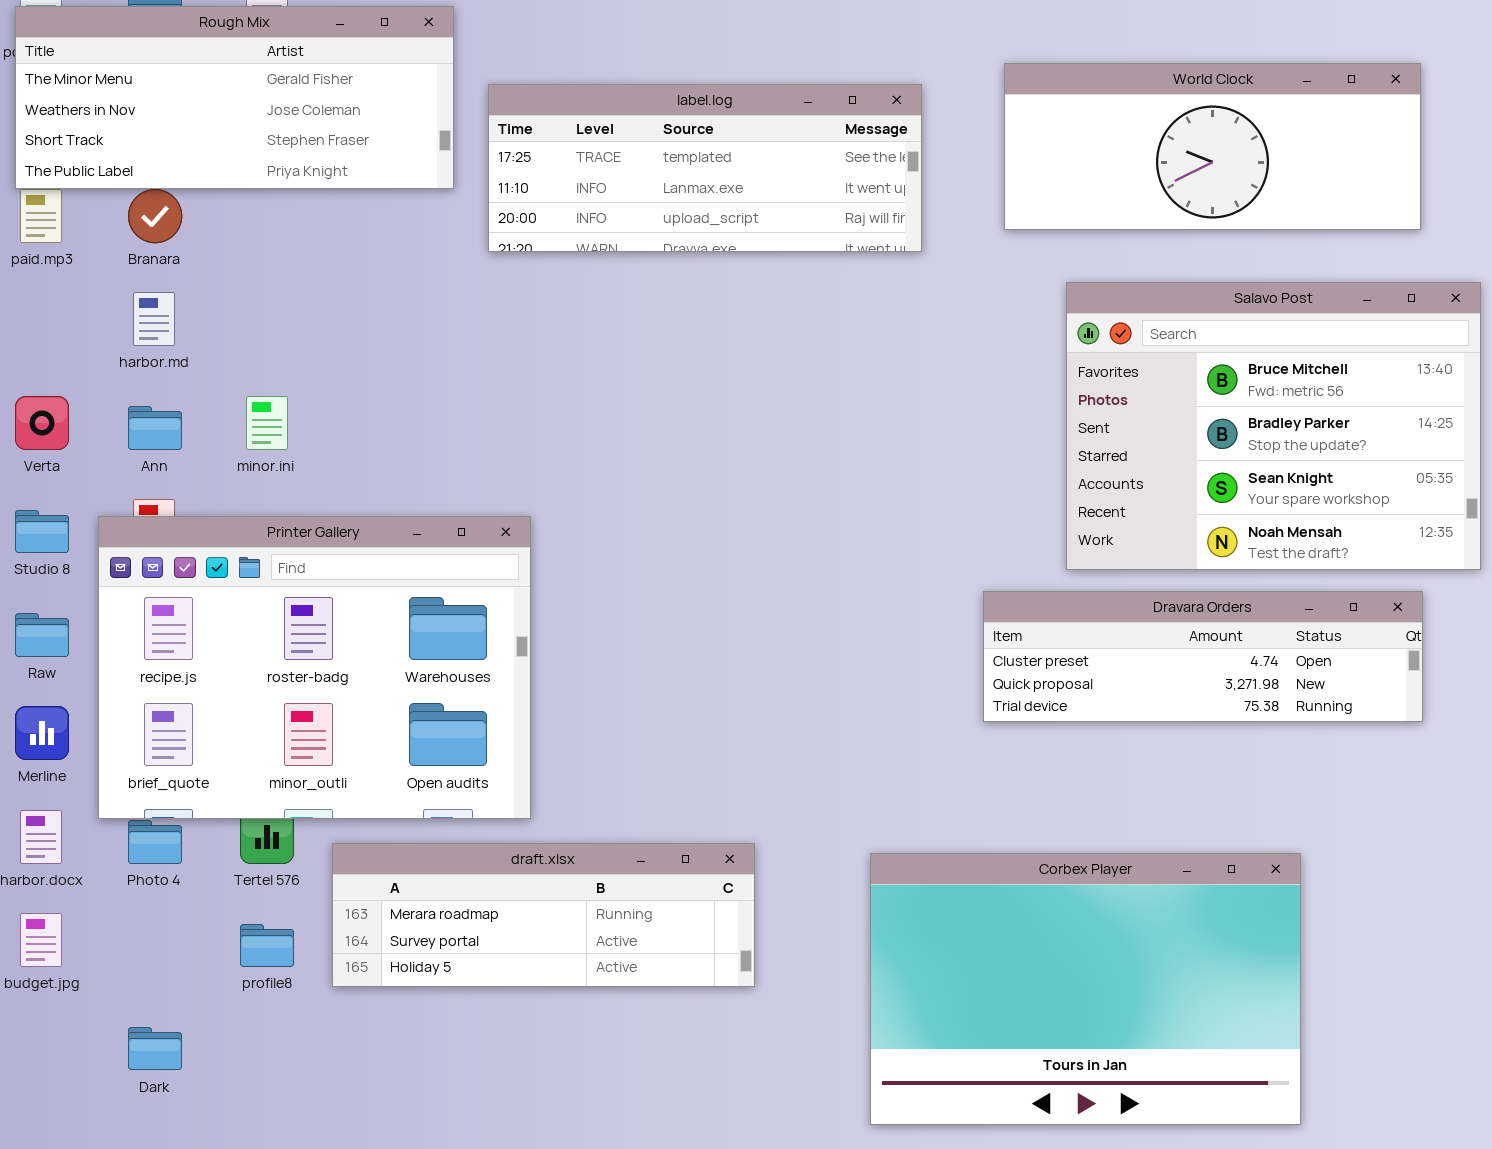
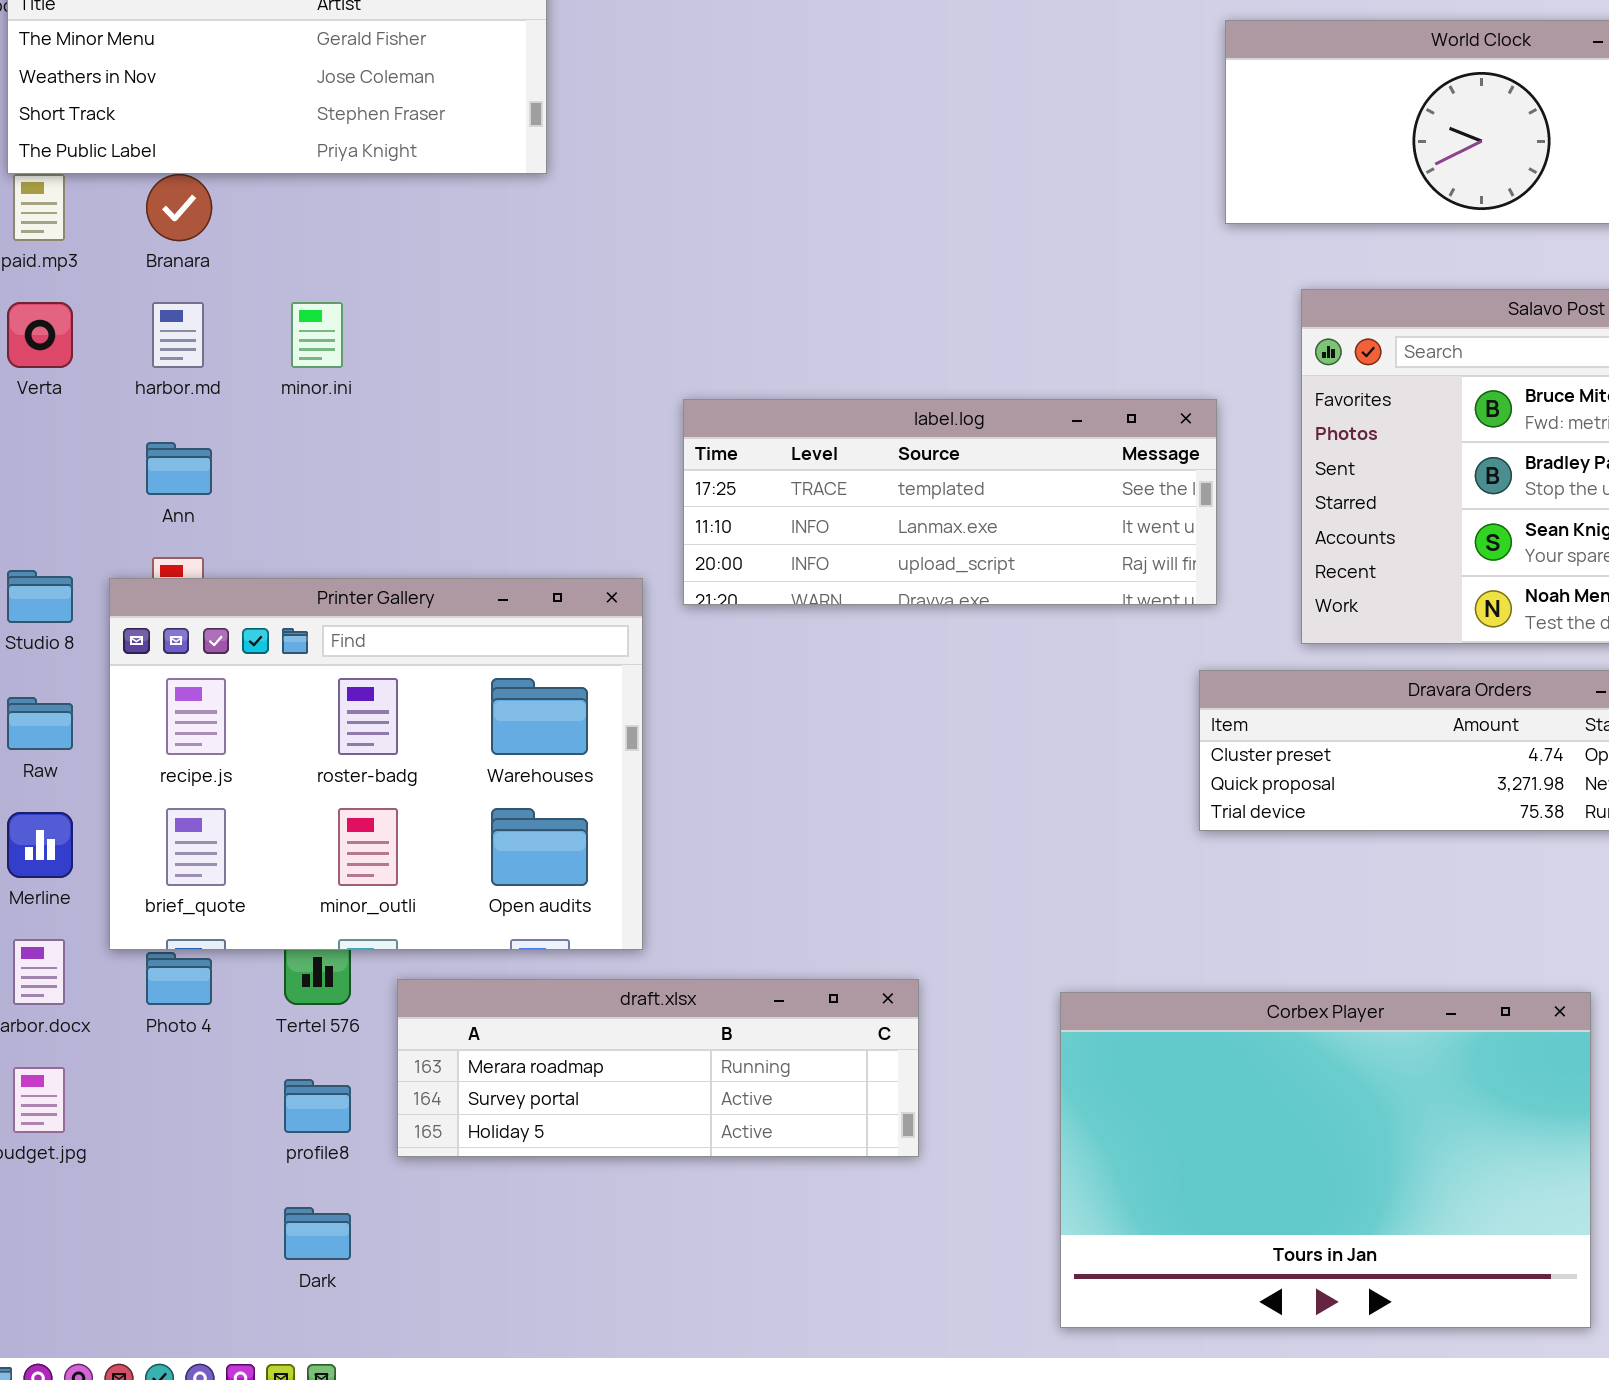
label.log: [488,84,922,252] -> [683,399,1217,605], moved
Verta: [15,396,69,450] -> [7,302,73,368], moved
minor.ini: [246,396,288,450] -> [291,302,343,368], moved
Dark: [128,1027,182,1070] -> [284,1207,351,1260], moved

